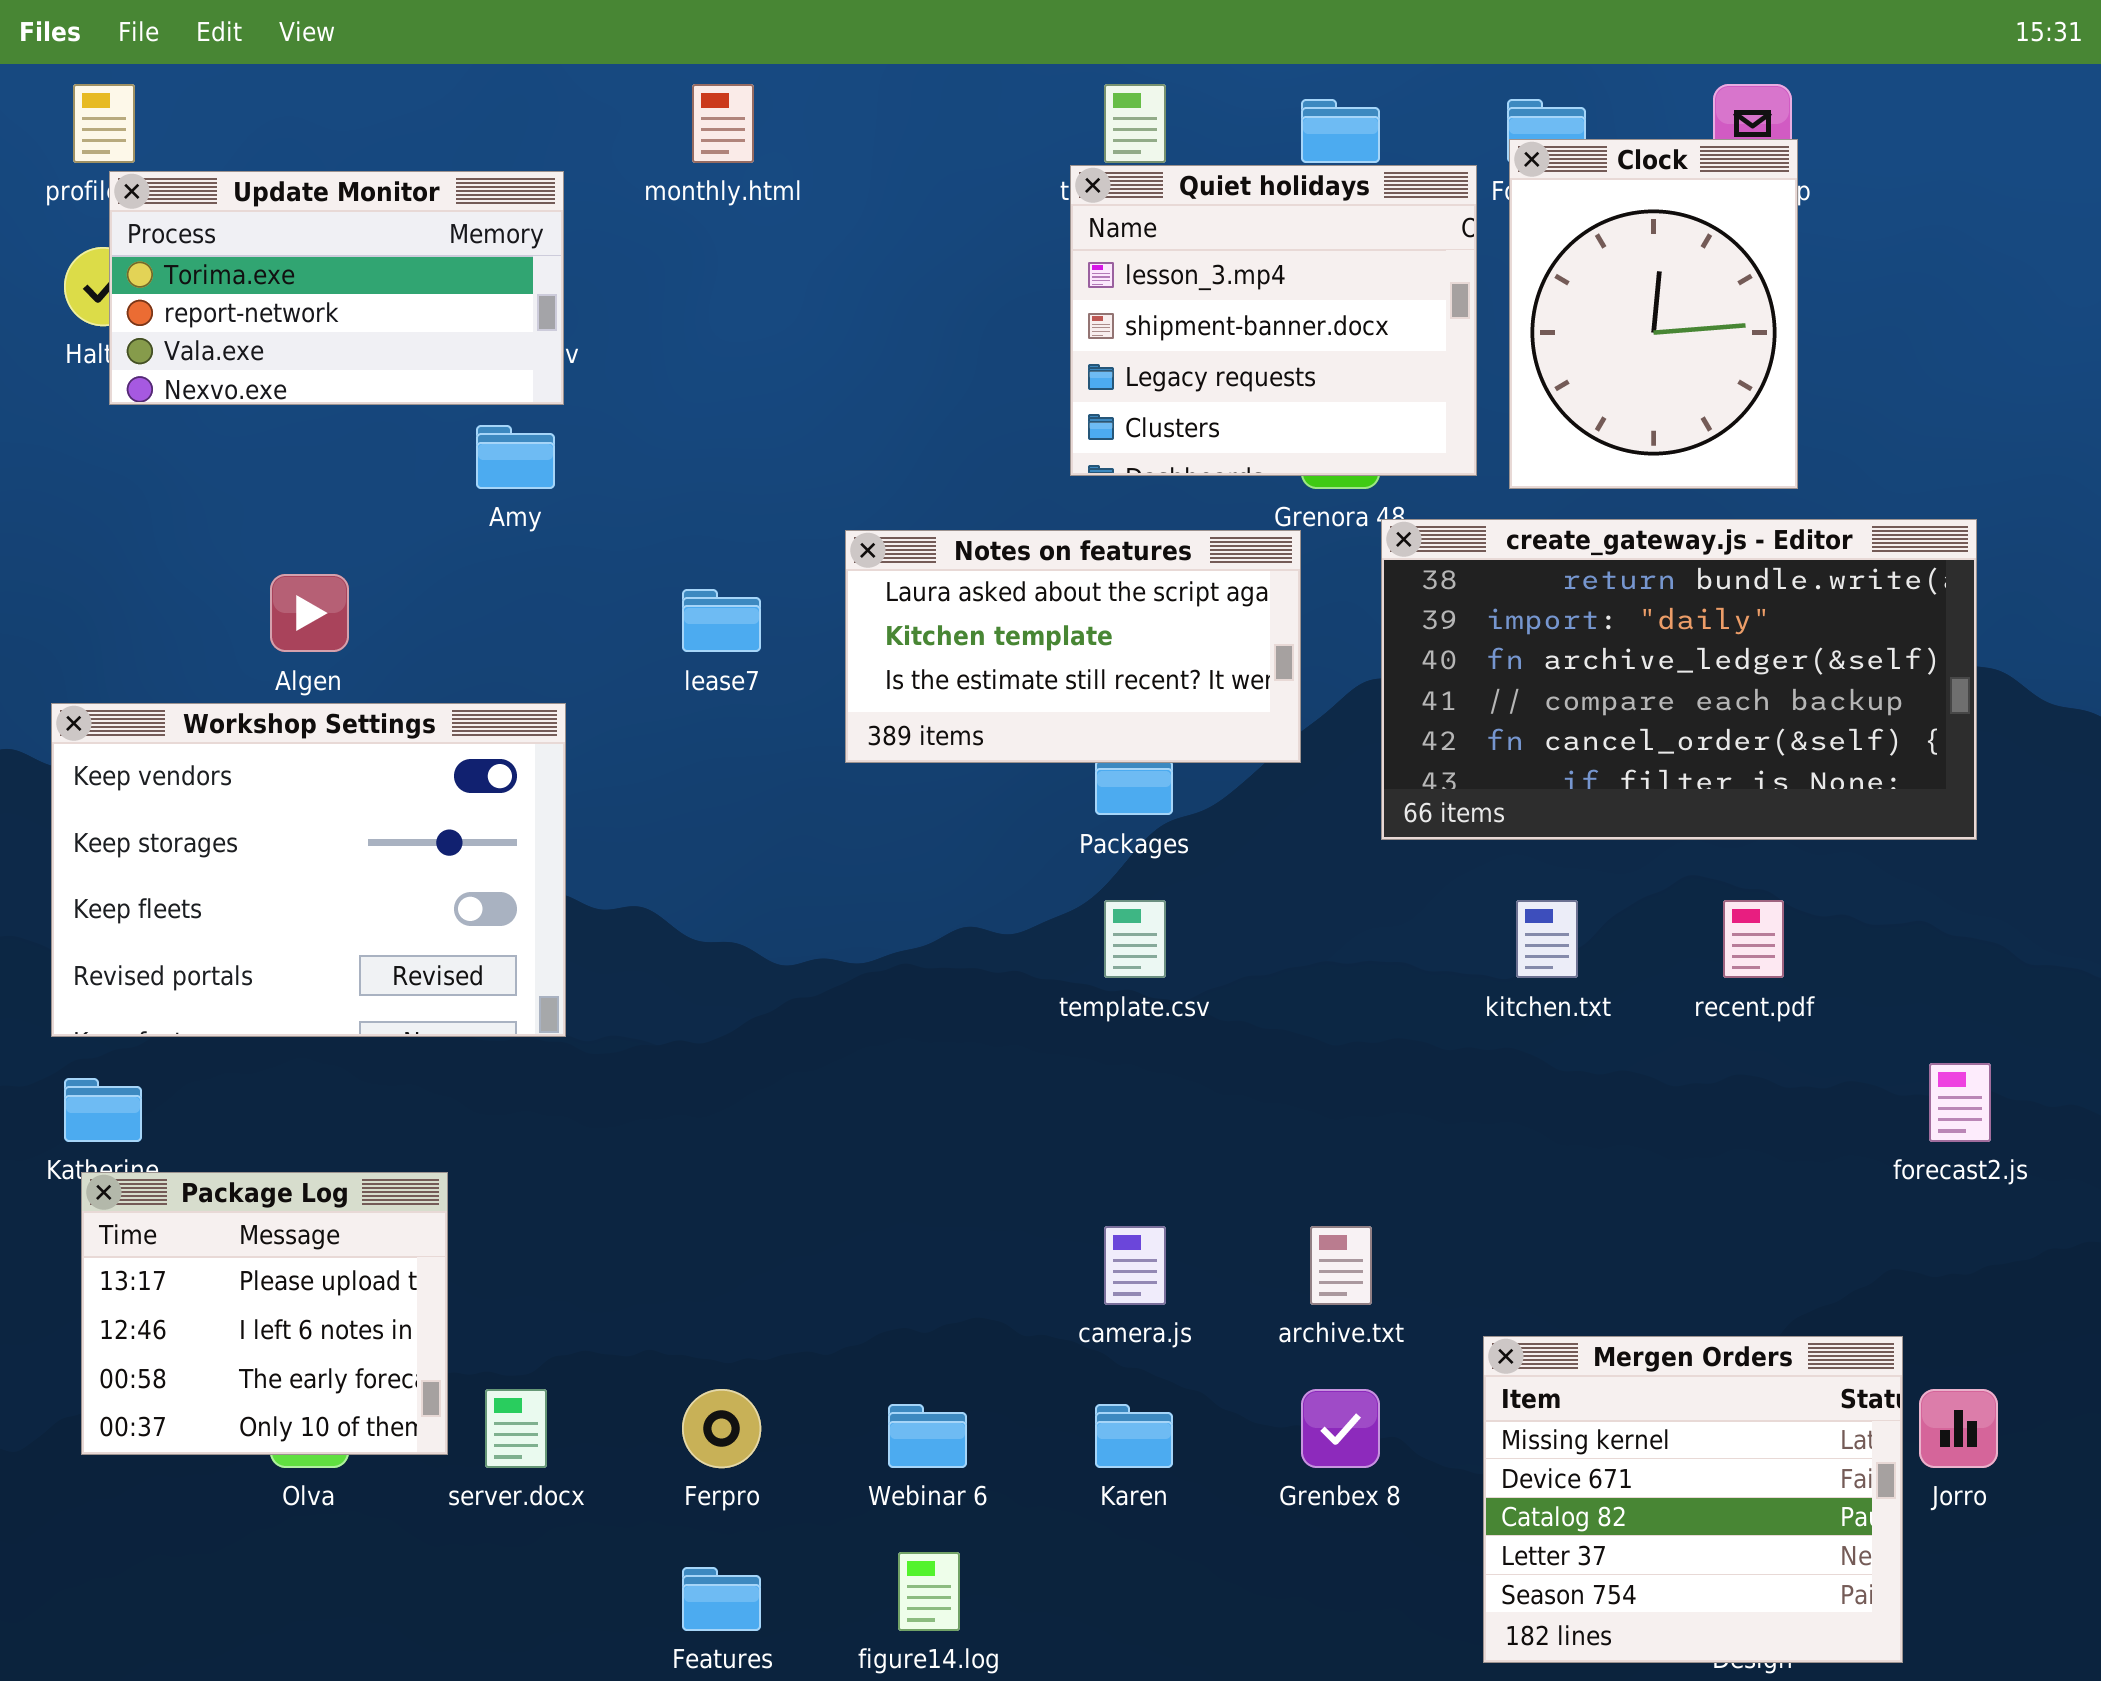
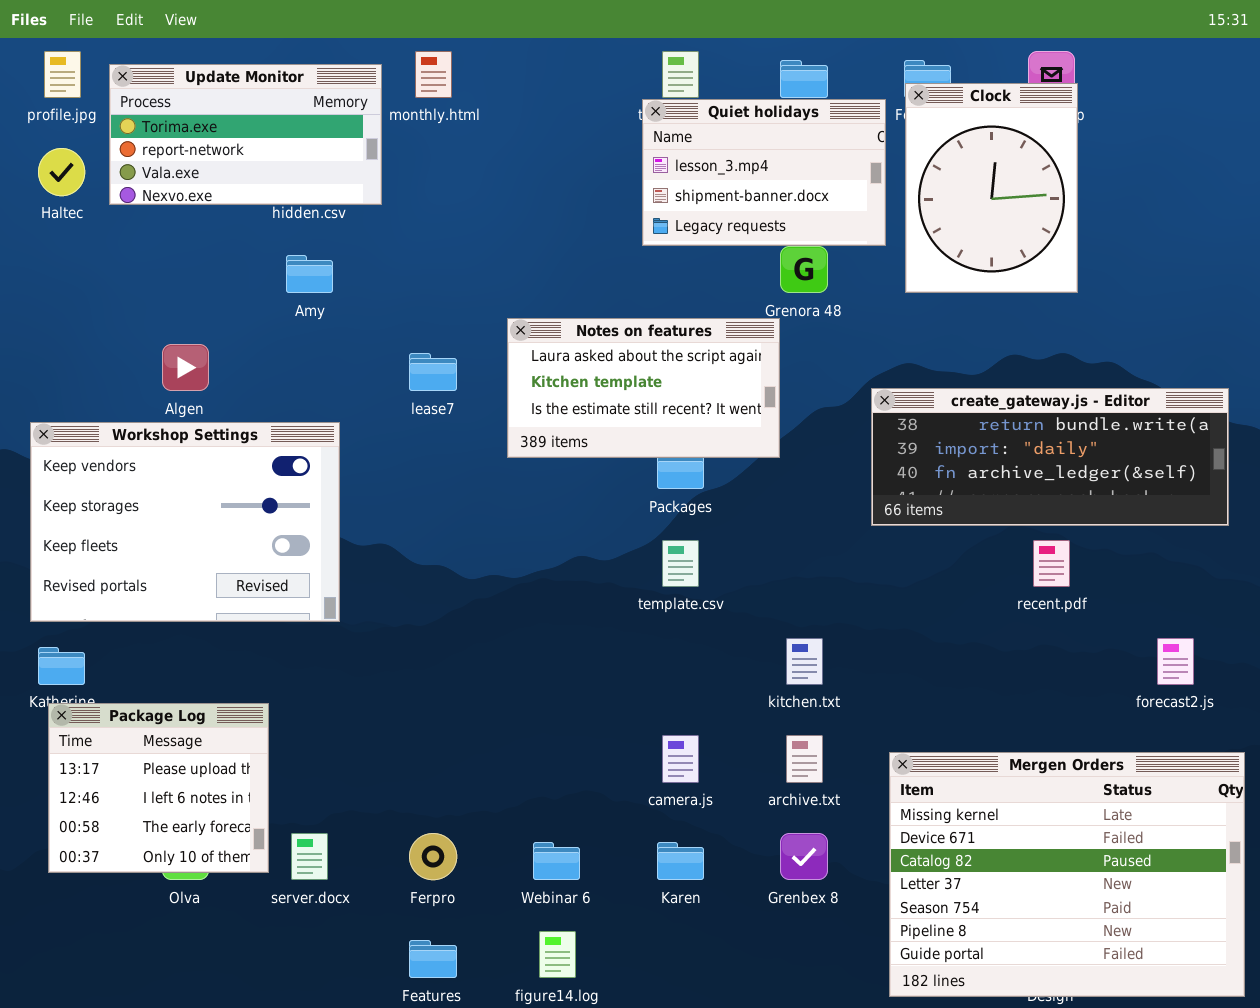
Quiet holidays: [1070,165,1477,476] -> [642,99,886,246], resized
Update Monitor: [109,171,564,405] -> [109,64,382,205], moved
create_gateway.js - Editor: [1381,519,1977,840] -> [871,388,1229,526], moved, resized
kitchen.txt: [1516,900,1578,978] -> [786,638,823,685], moved
Mergen Orders: [1483,1336,1903,1663] -> [889,752,1245,997], resized

